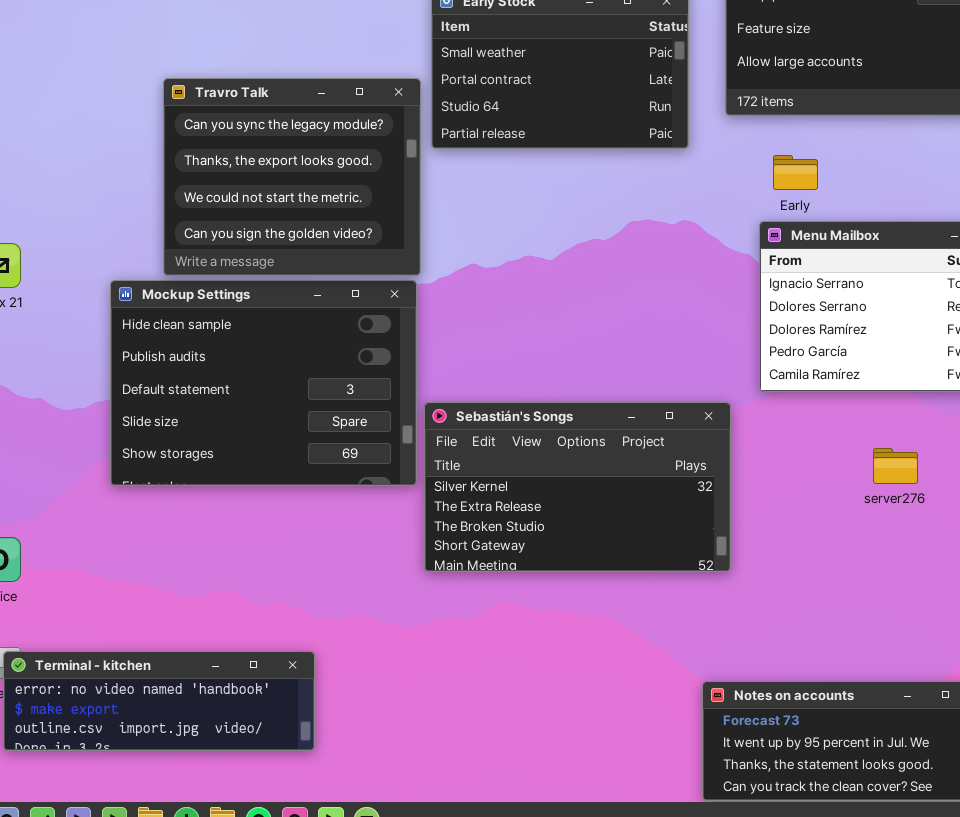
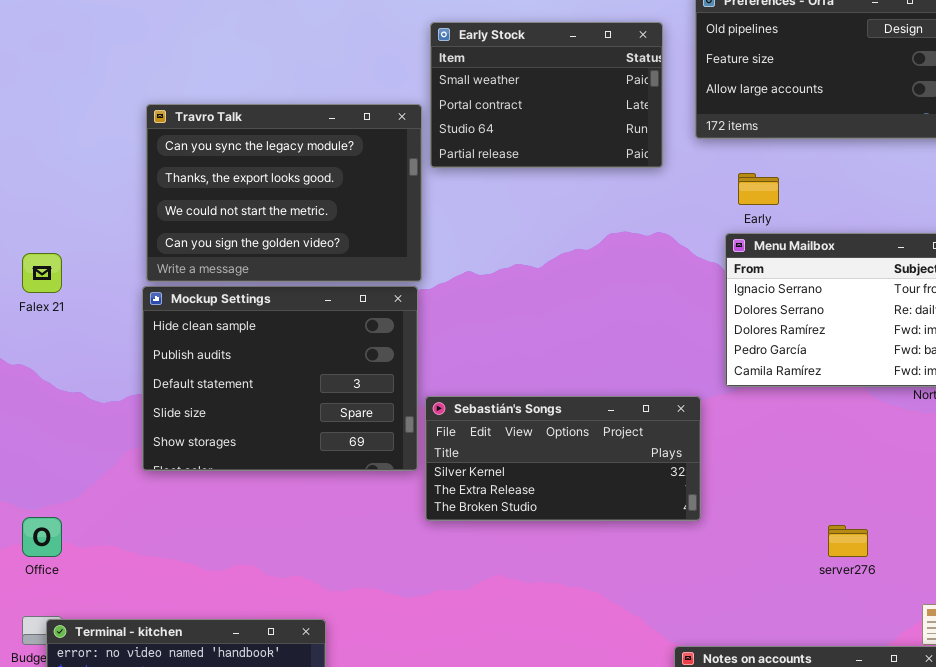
Travro Talk: [163,78,421,276] -> [146,104,422,282], resized
Sebastián's Songs: [424,402,731,572] -> [425,396,701,521], resized
server276: [873,448,918,484] -> [828,525,868,557], moved

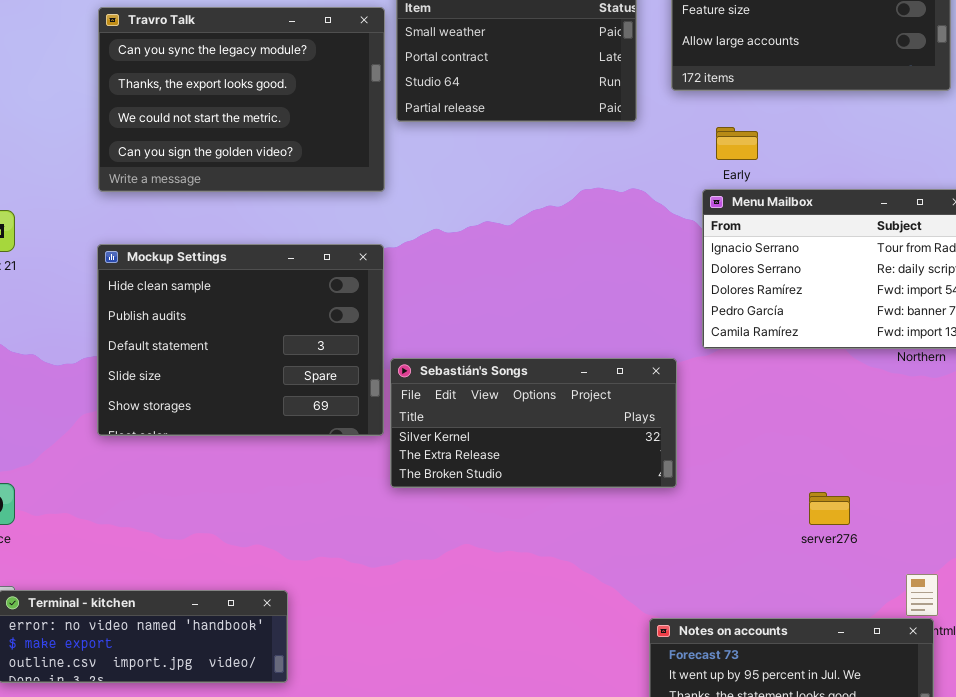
Travro Talk: [146,104,422,282] -> [98,7,385,192], moved

